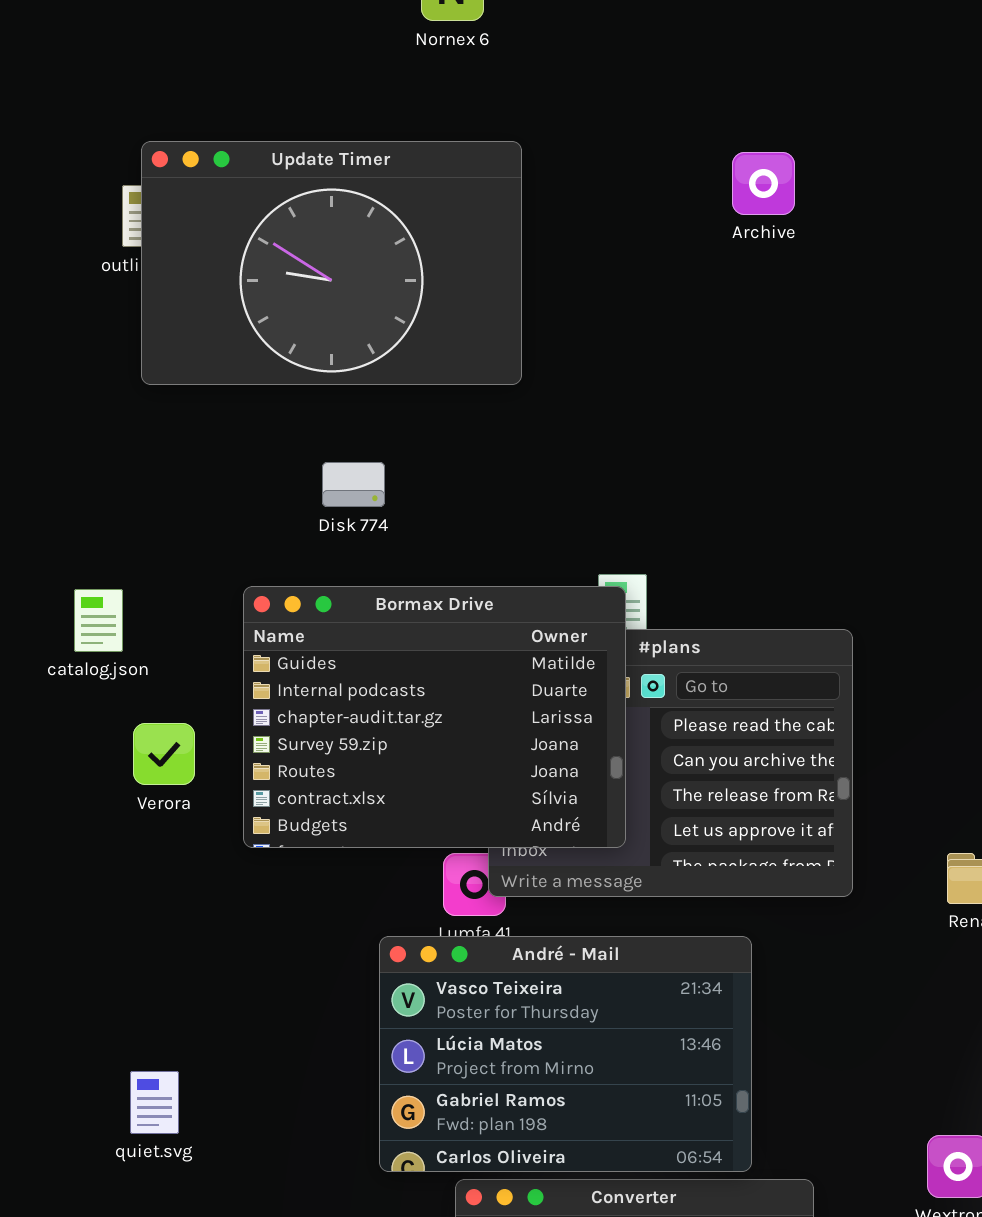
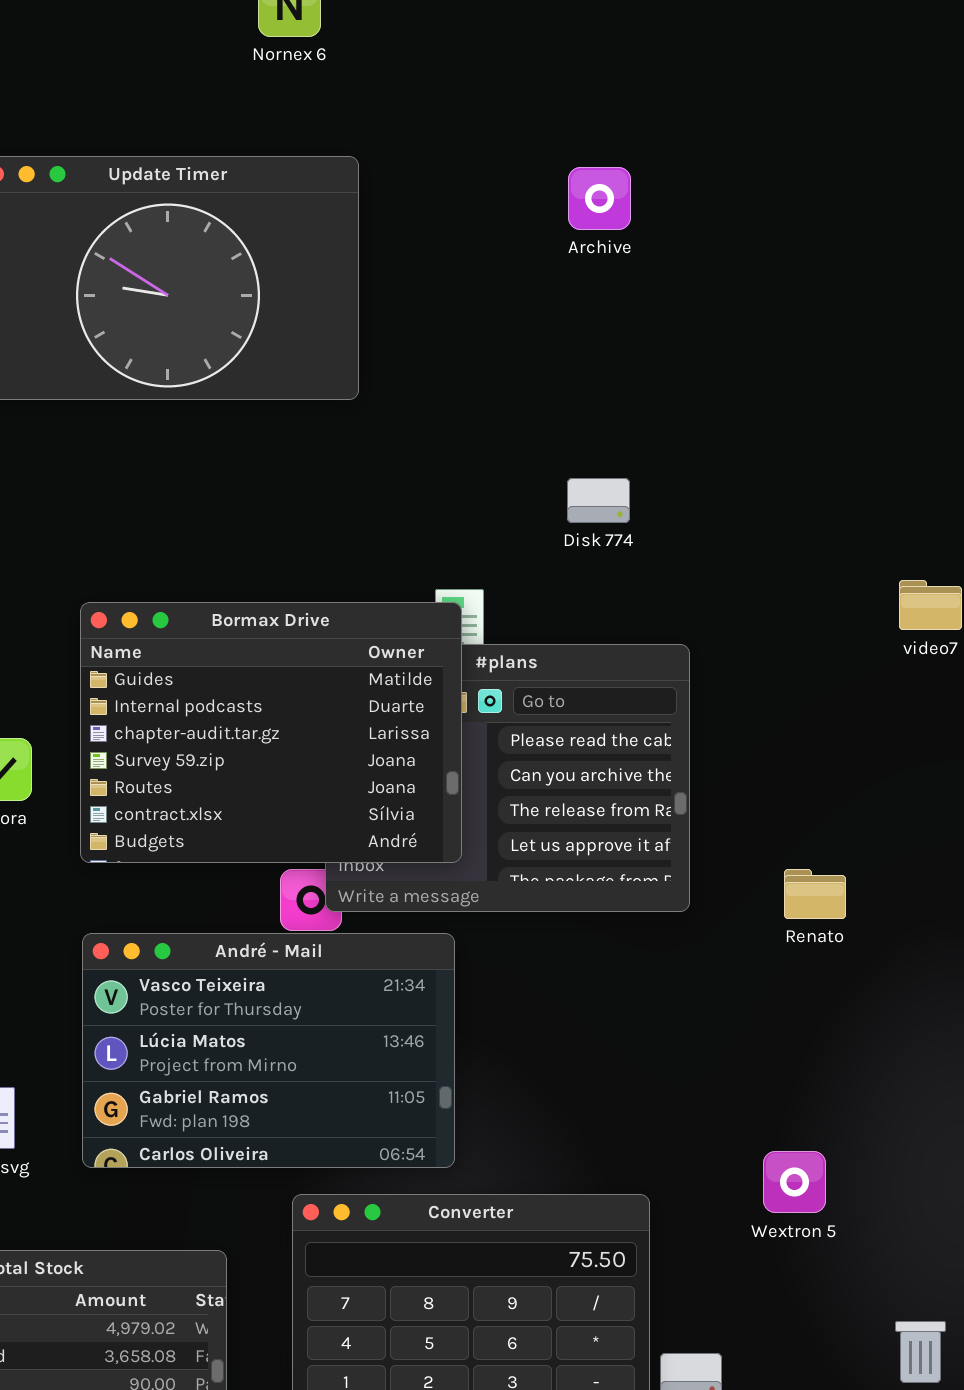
Disk 774: [322,462,385,507] -> [567,478,630,523], moved
André - Mail: [379,936,752,1172] -> [82,933,455,1168], moved

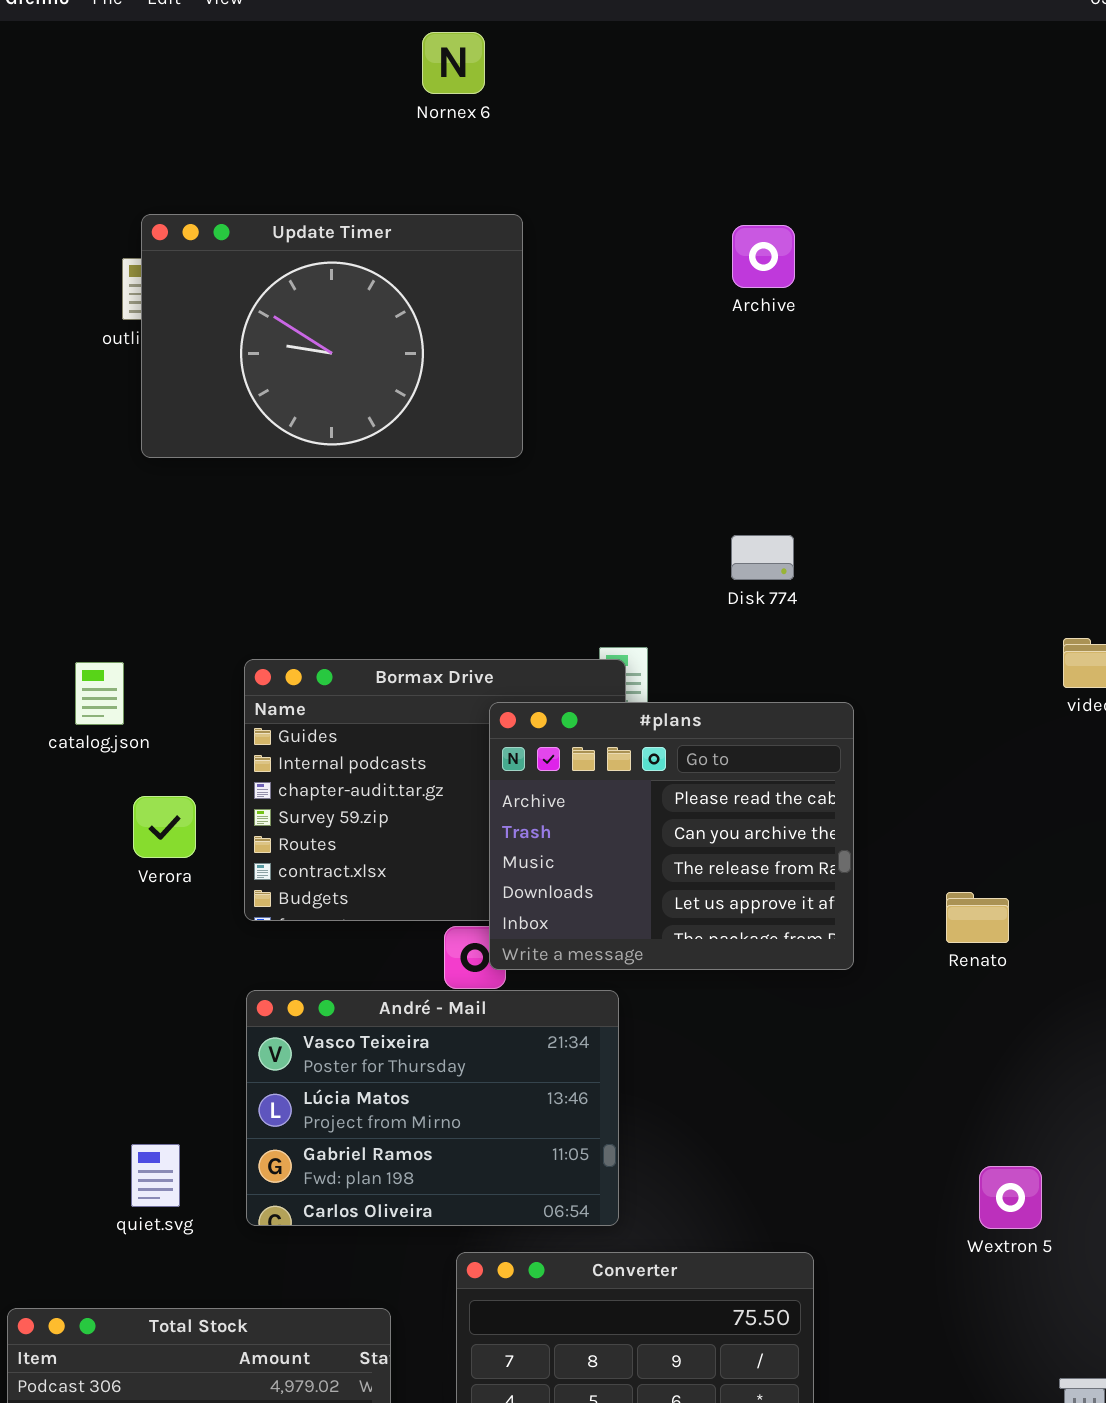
#plans: [325,644,690,912] -> [489,702,854,970], raised
Renato: [784,869,846,919] -> [946,892,1009,943], moved
Wextron 5: [763,1151,826,1213] -> [979,1166,1042,1229], moved

